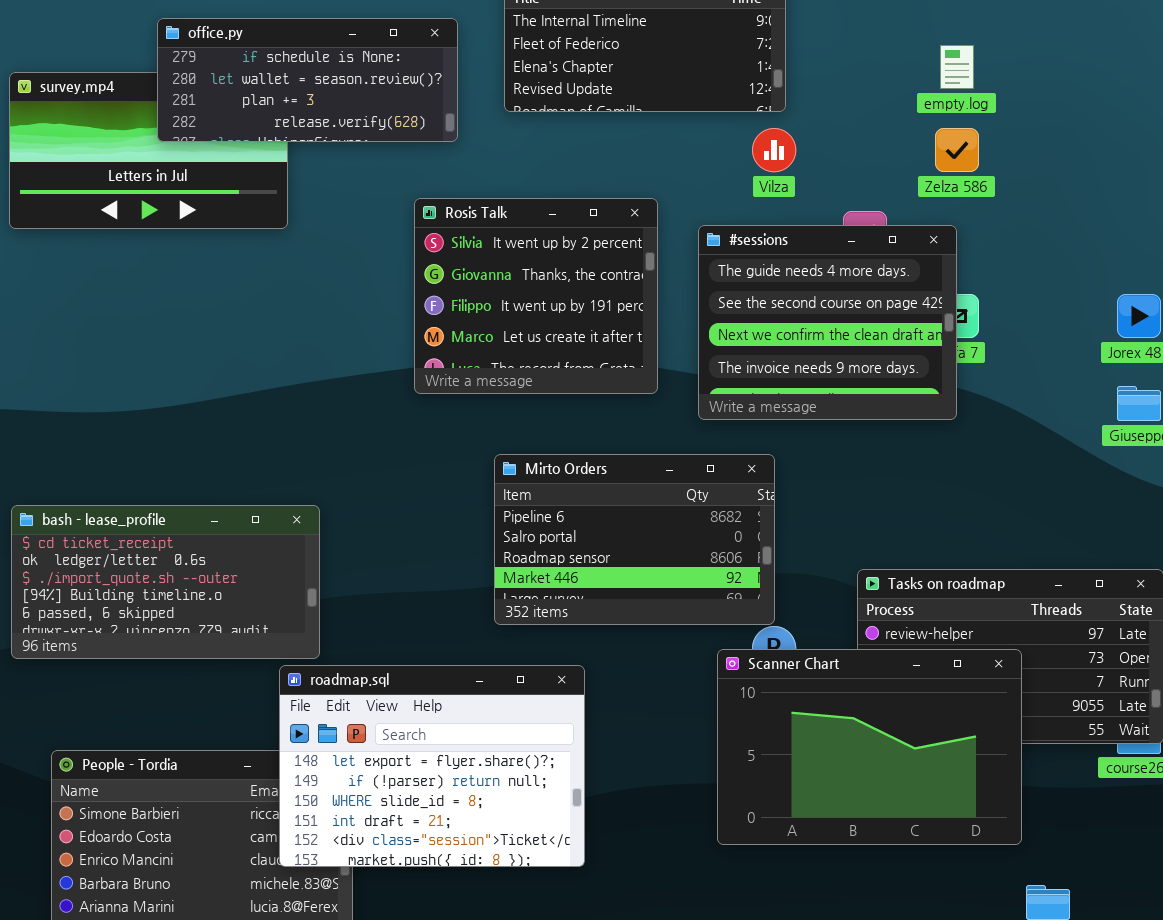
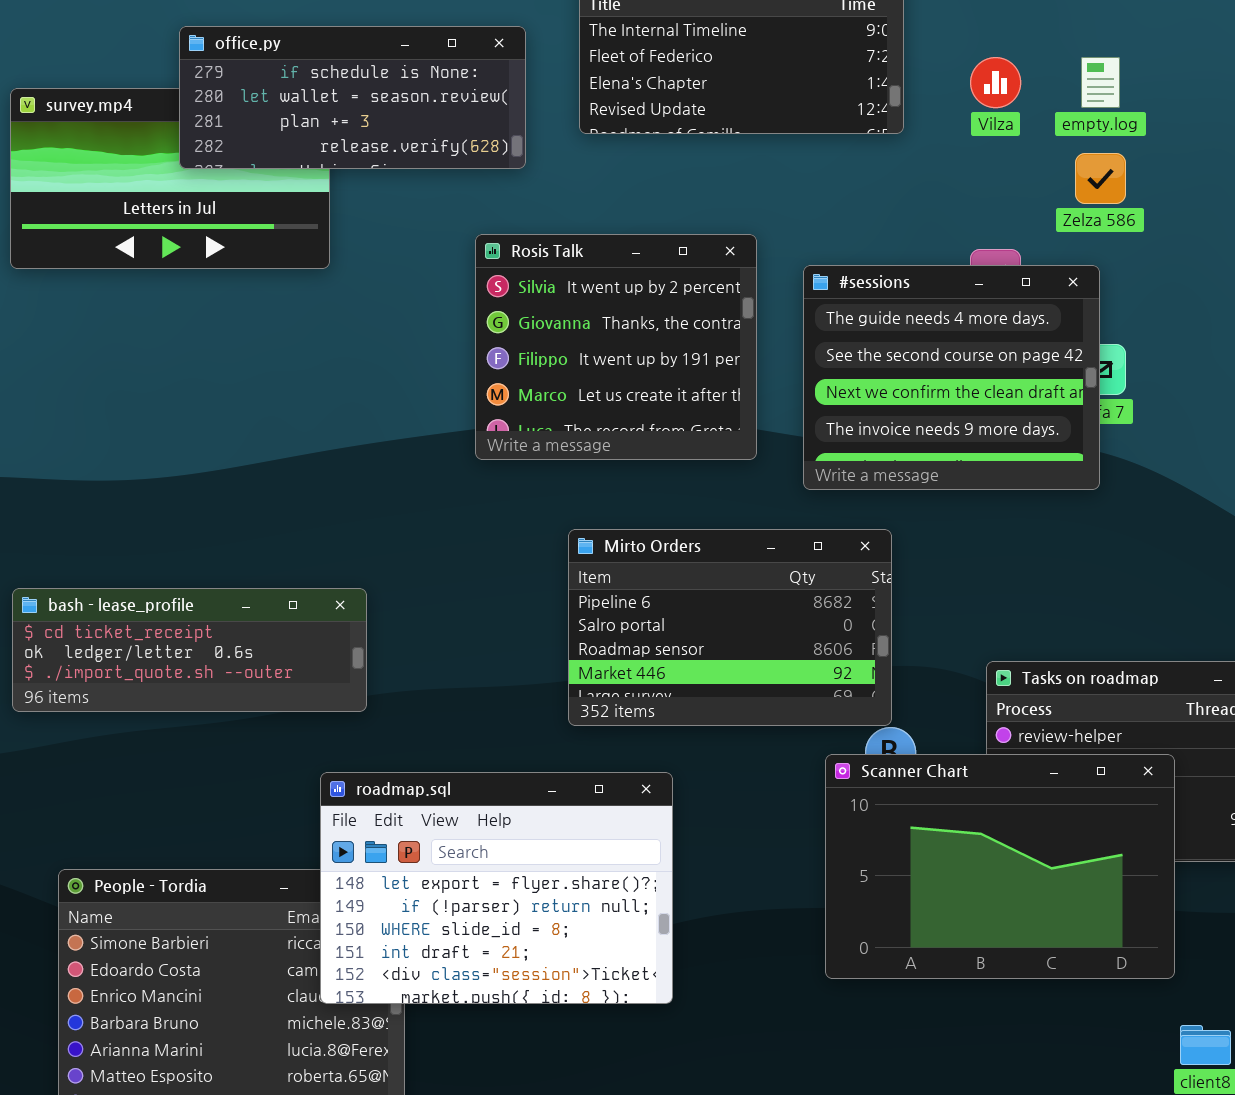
Vilza: [752,128,796,172] -> [970,57,1021,108], moved
bash - lease_profile: [11,505,320,659] -> [12,588,367,712], resized

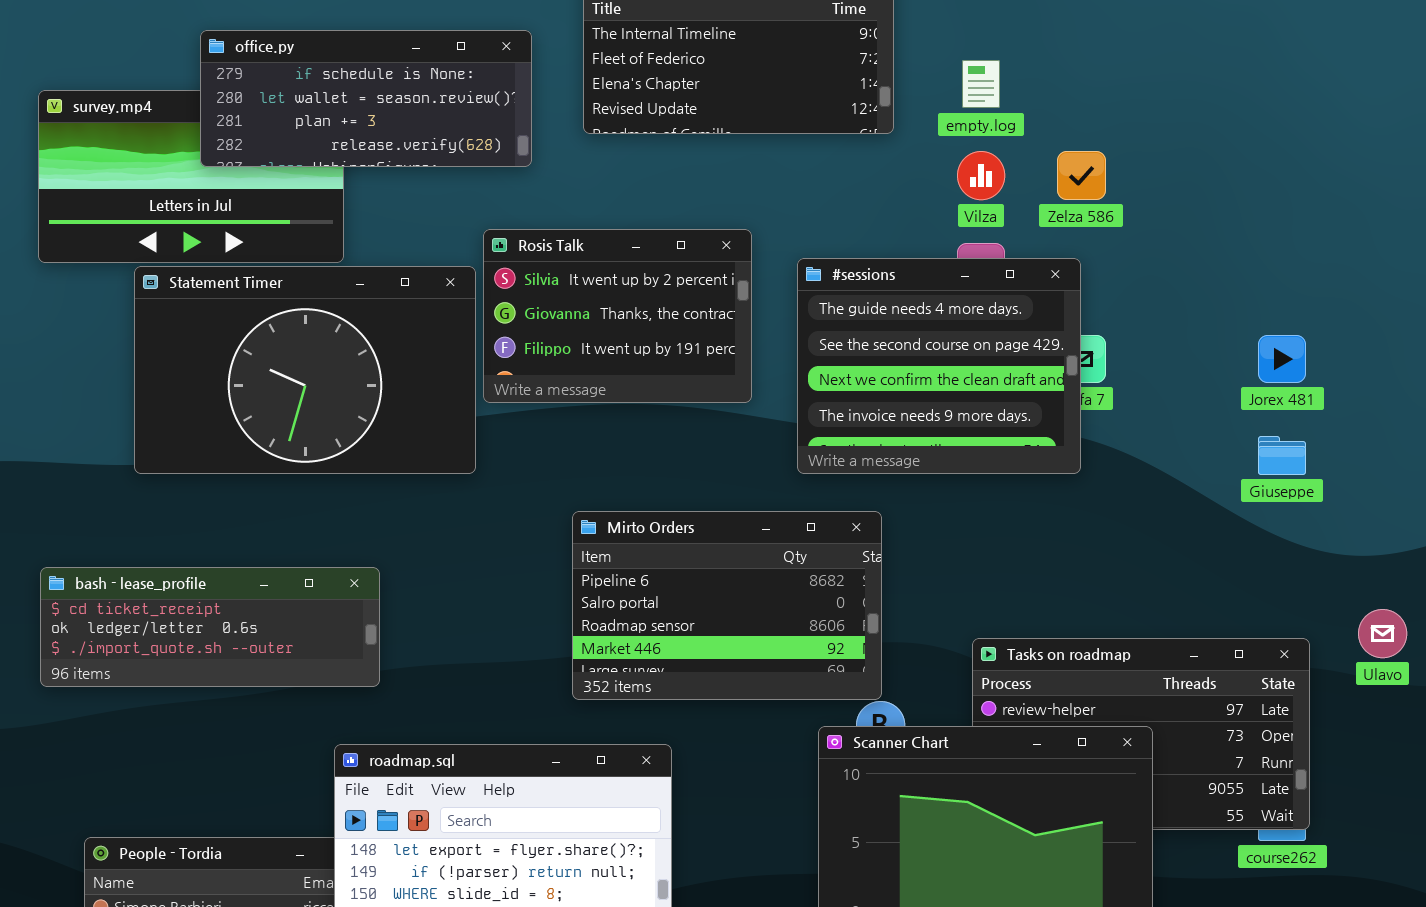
Vilza: [970,57,1021,108] -> [957,151,1005,200], moved
empty.log: [1081,57,1120,108] -> [962,60,1000,108], moved
Rosis Talk: [475,234,757,460] -> [483,229,752,403], resized
Statement Timer: none -> [134,266,476,474], opened

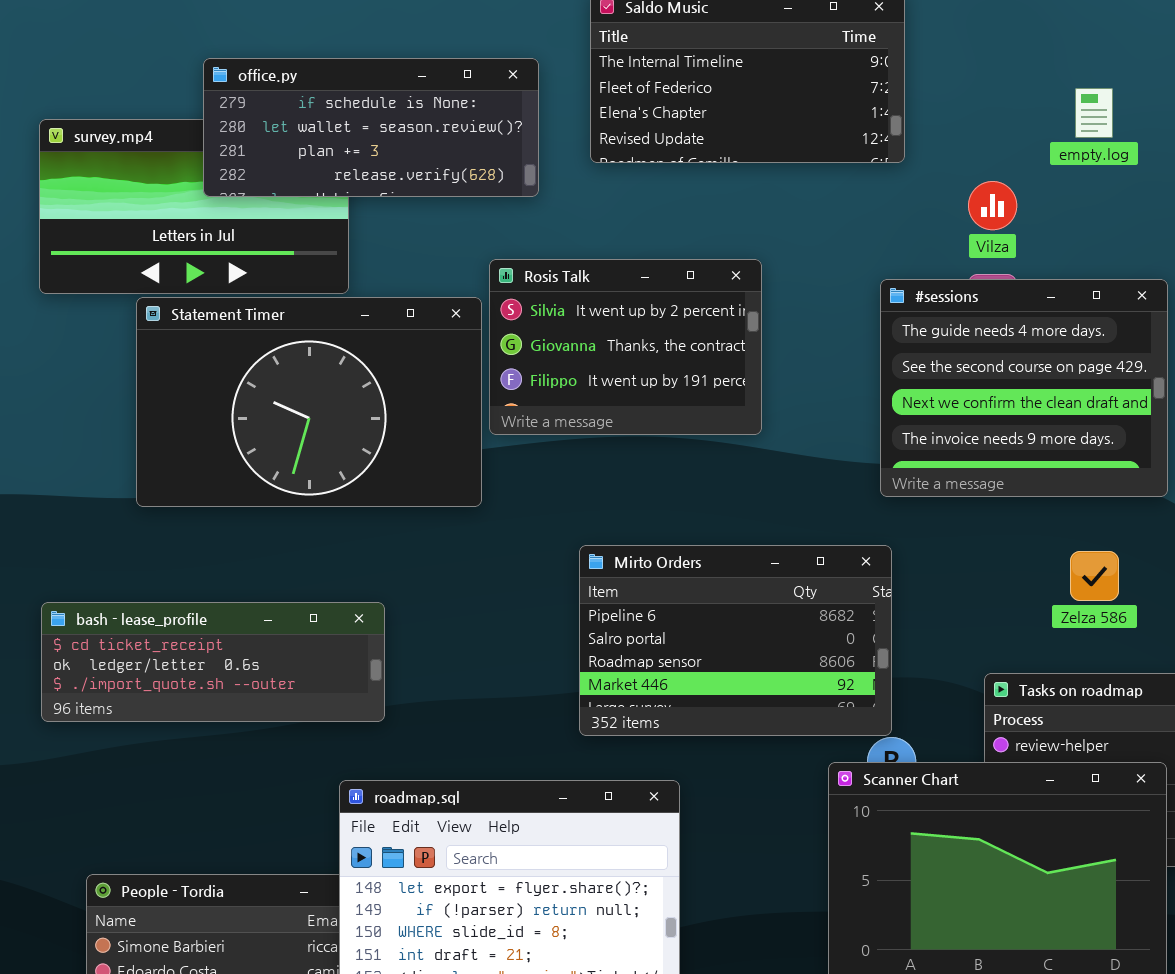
empty.log: [962,60,1000,108] -> [1075,88,1113,138], moved
Zelza 586: [1057,151,1106,200] -> [1070,551,1119,601], moved
#sessions: [797,258,1081,474] -> [880,279,1168,497], moved

